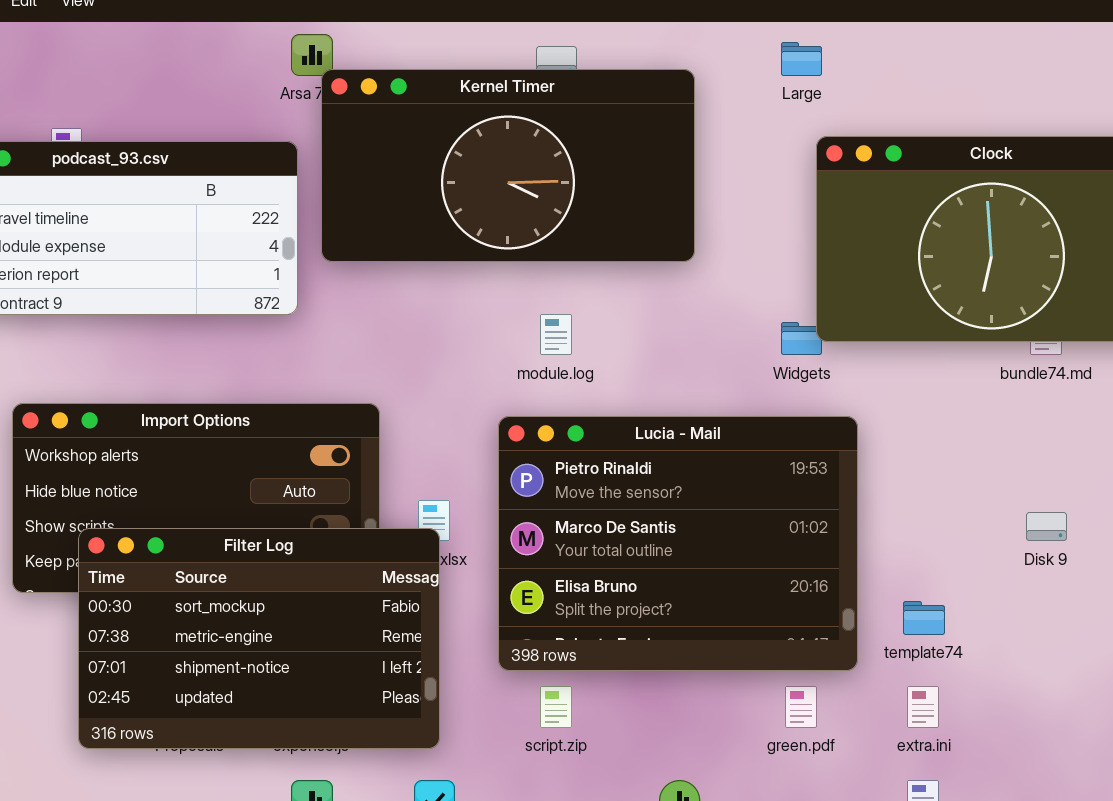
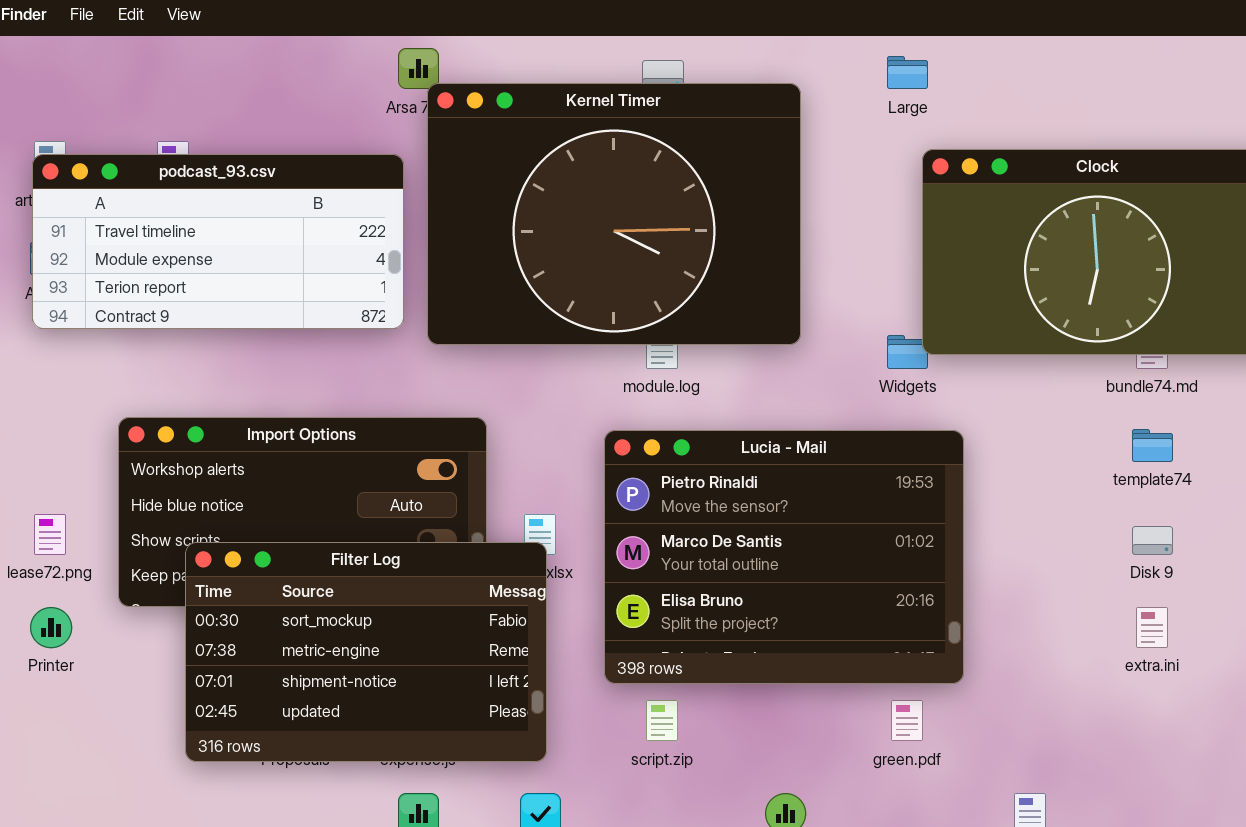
Kernel Timer: [321,69,695,262] -> [427,83,801,345], resized
template74: [903,601,945,635] -> [1132,429,1173,462], moved
extra.ini: [907,686,939,728] -> [1136,607,1168,648], moved

